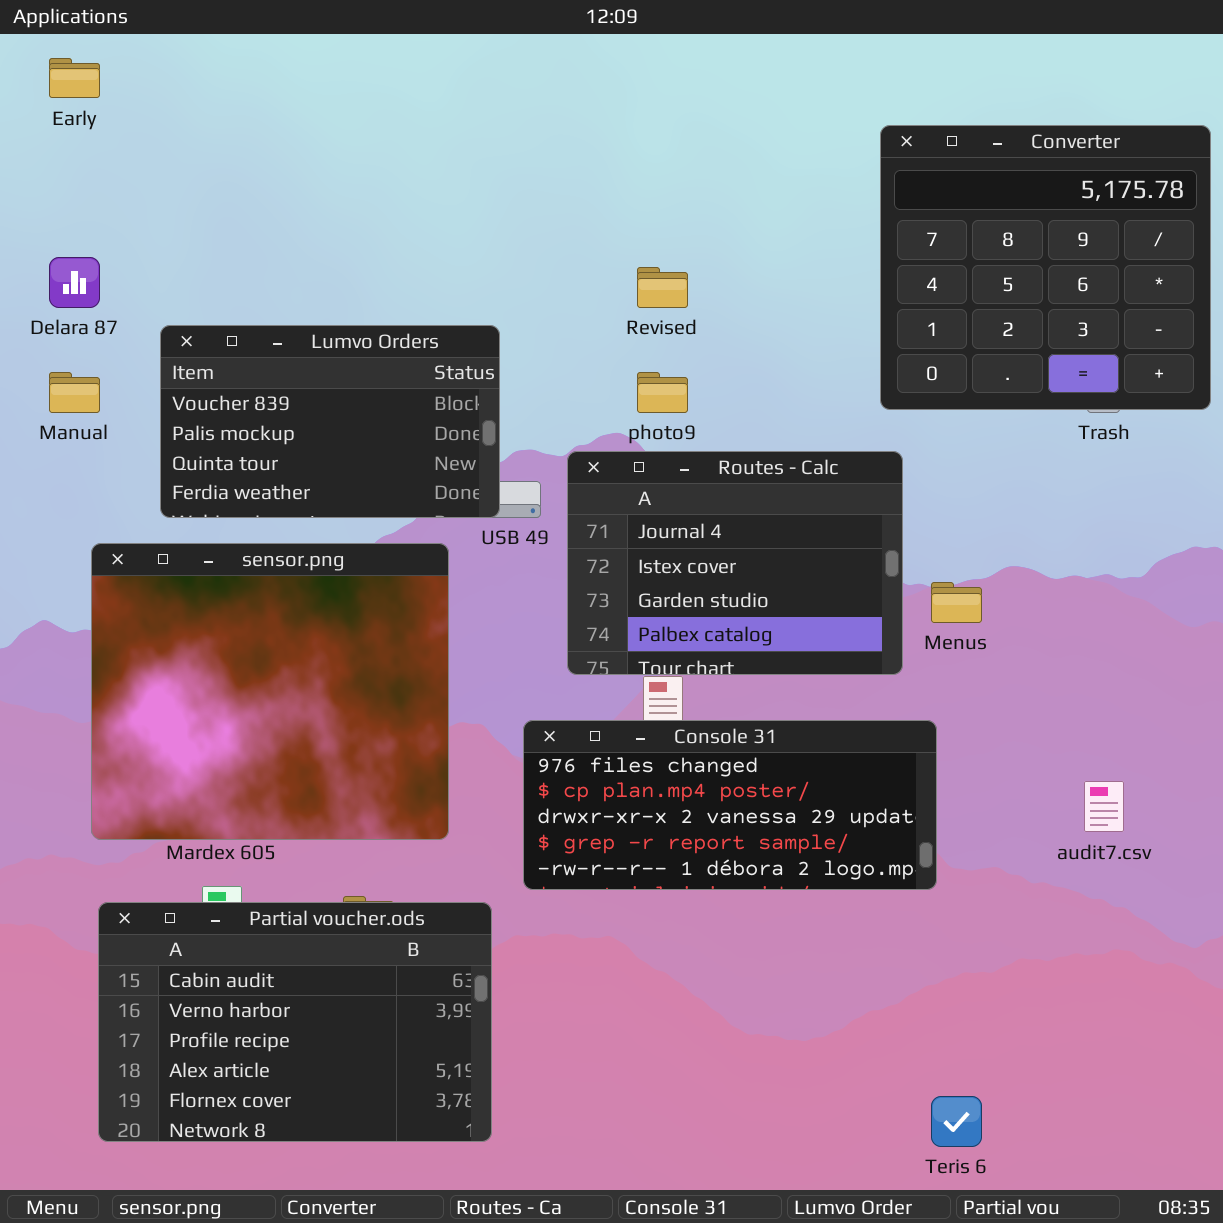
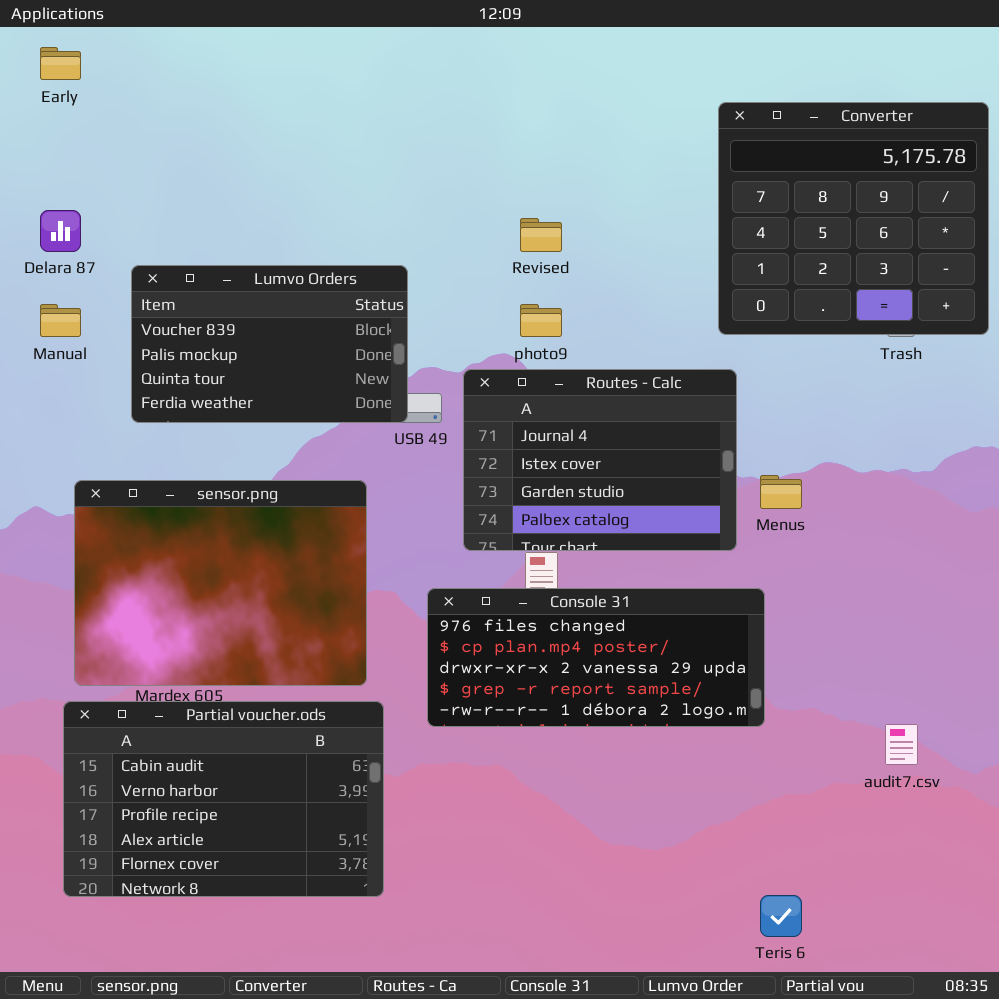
sensor.png: [91,543,449,840] -> [74,480,367,686], resized
audit7.csv: [1084,781,1124,832] -> [885,724,918,765], moved
Partial voucher.ods: [98,902,492,1142] -> [63,701,384,897], moved

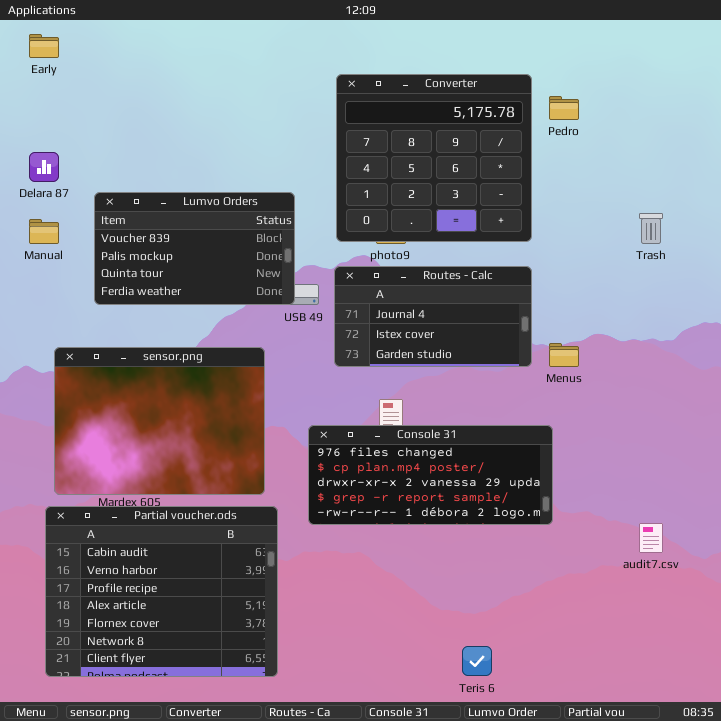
Converter: [718,102,989,335] -> [336,74,532,242], moved
Routes - Calc: [463,369,737,551] -> [334,266,532,367], resized
Partial voucher.ods: [63,701,384,897] -> [45,506,278,677], resized
Teris 6: [760,895,802,937] -> [462,646,492,676], moved

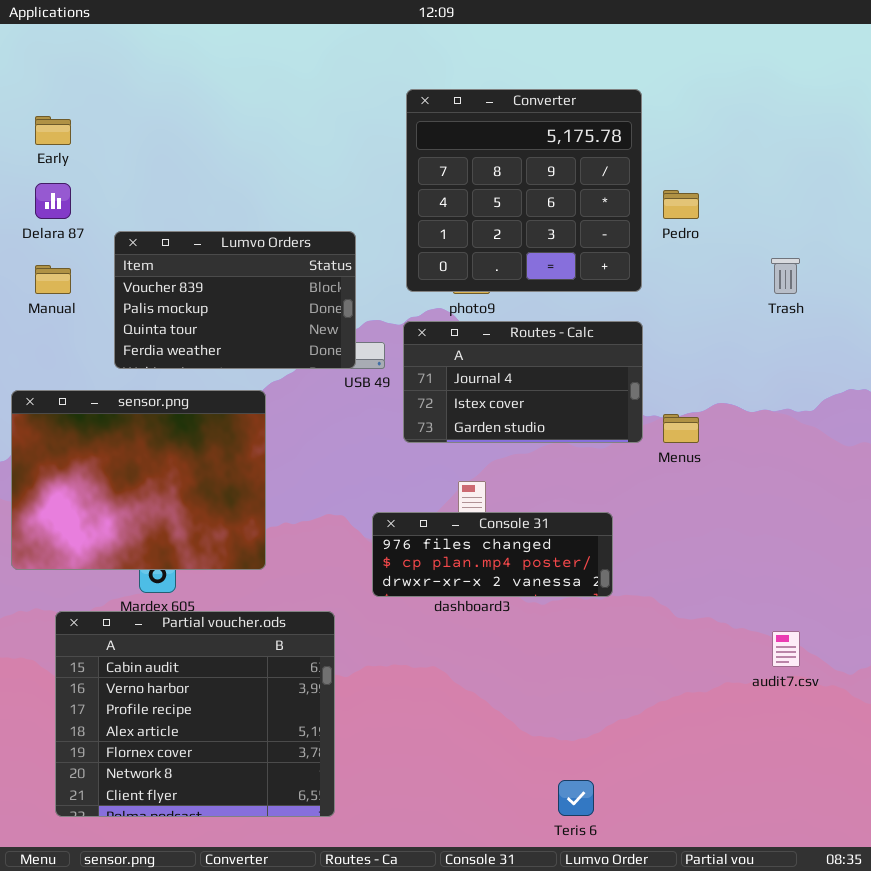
Early: [29,34,59,58] -> [35,116,71,145], moved
Pedro: [549,96,579,120] -> [663,190,699,219], moved
sensor.png: [54,347,265,495] -> [11,390,266,570], moved
Console 31: [308,425,553,525] -> [372,512,613,597], resized

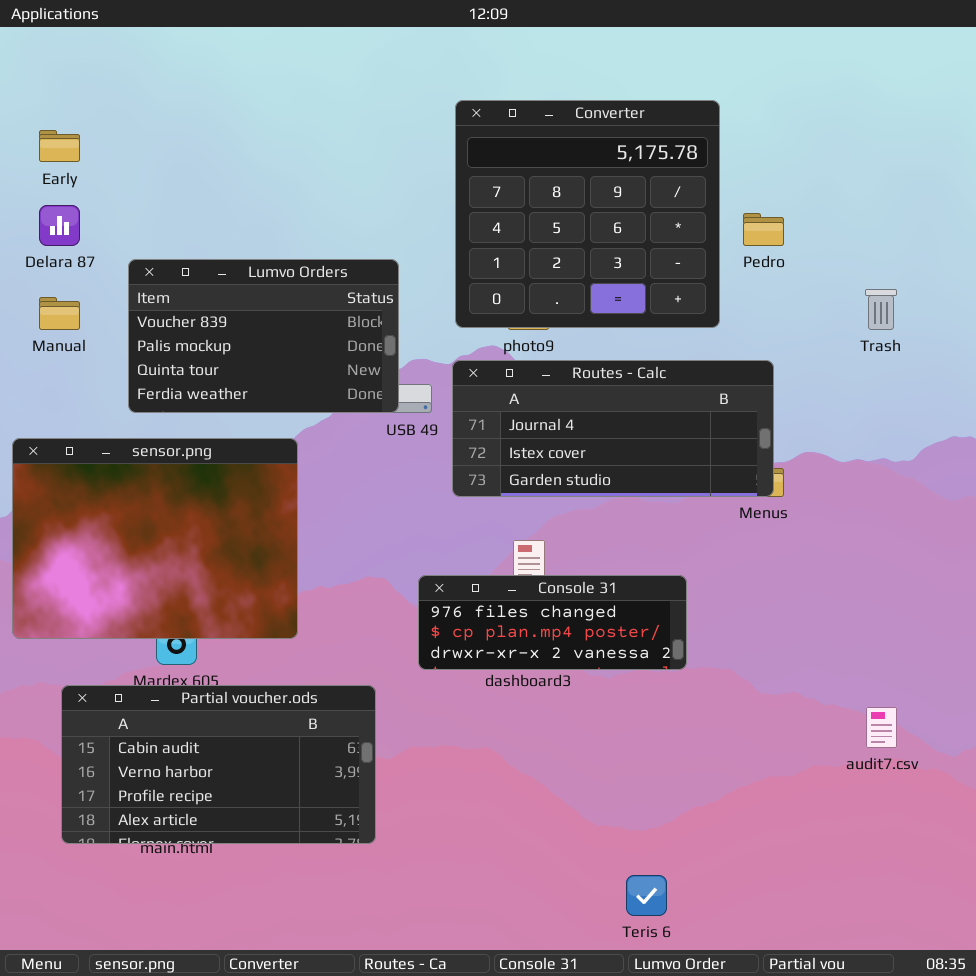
Routes - Calc: [403,321,643,443] -> [452,360,774,497], resized
Partial voucher.ods: [55,611,335,817] -> [61,685,376,844], resized

